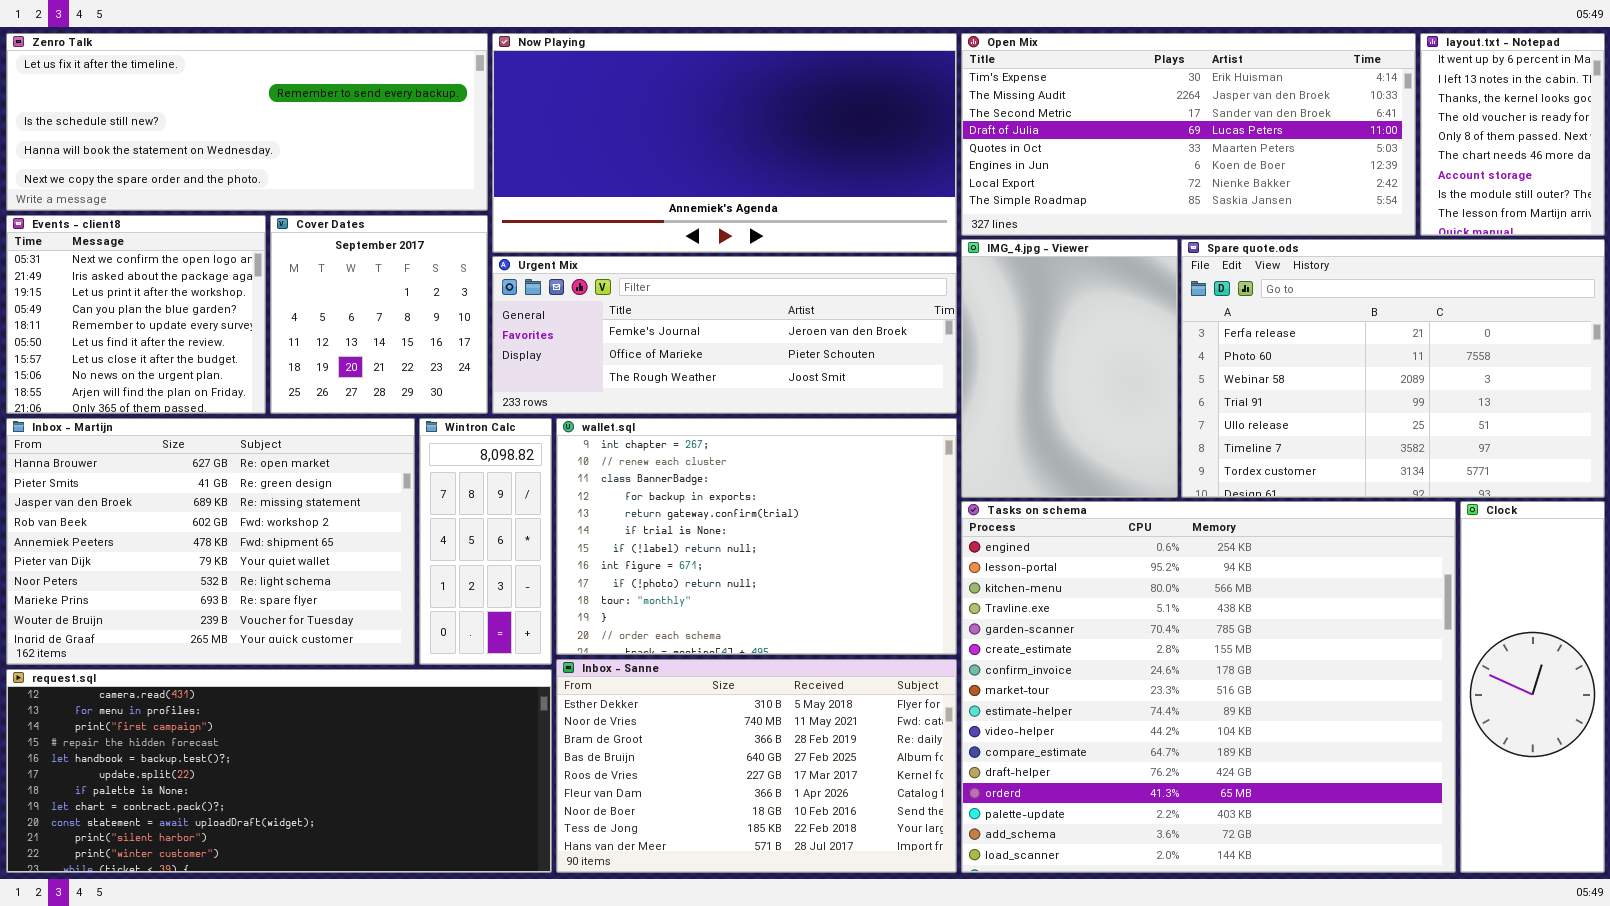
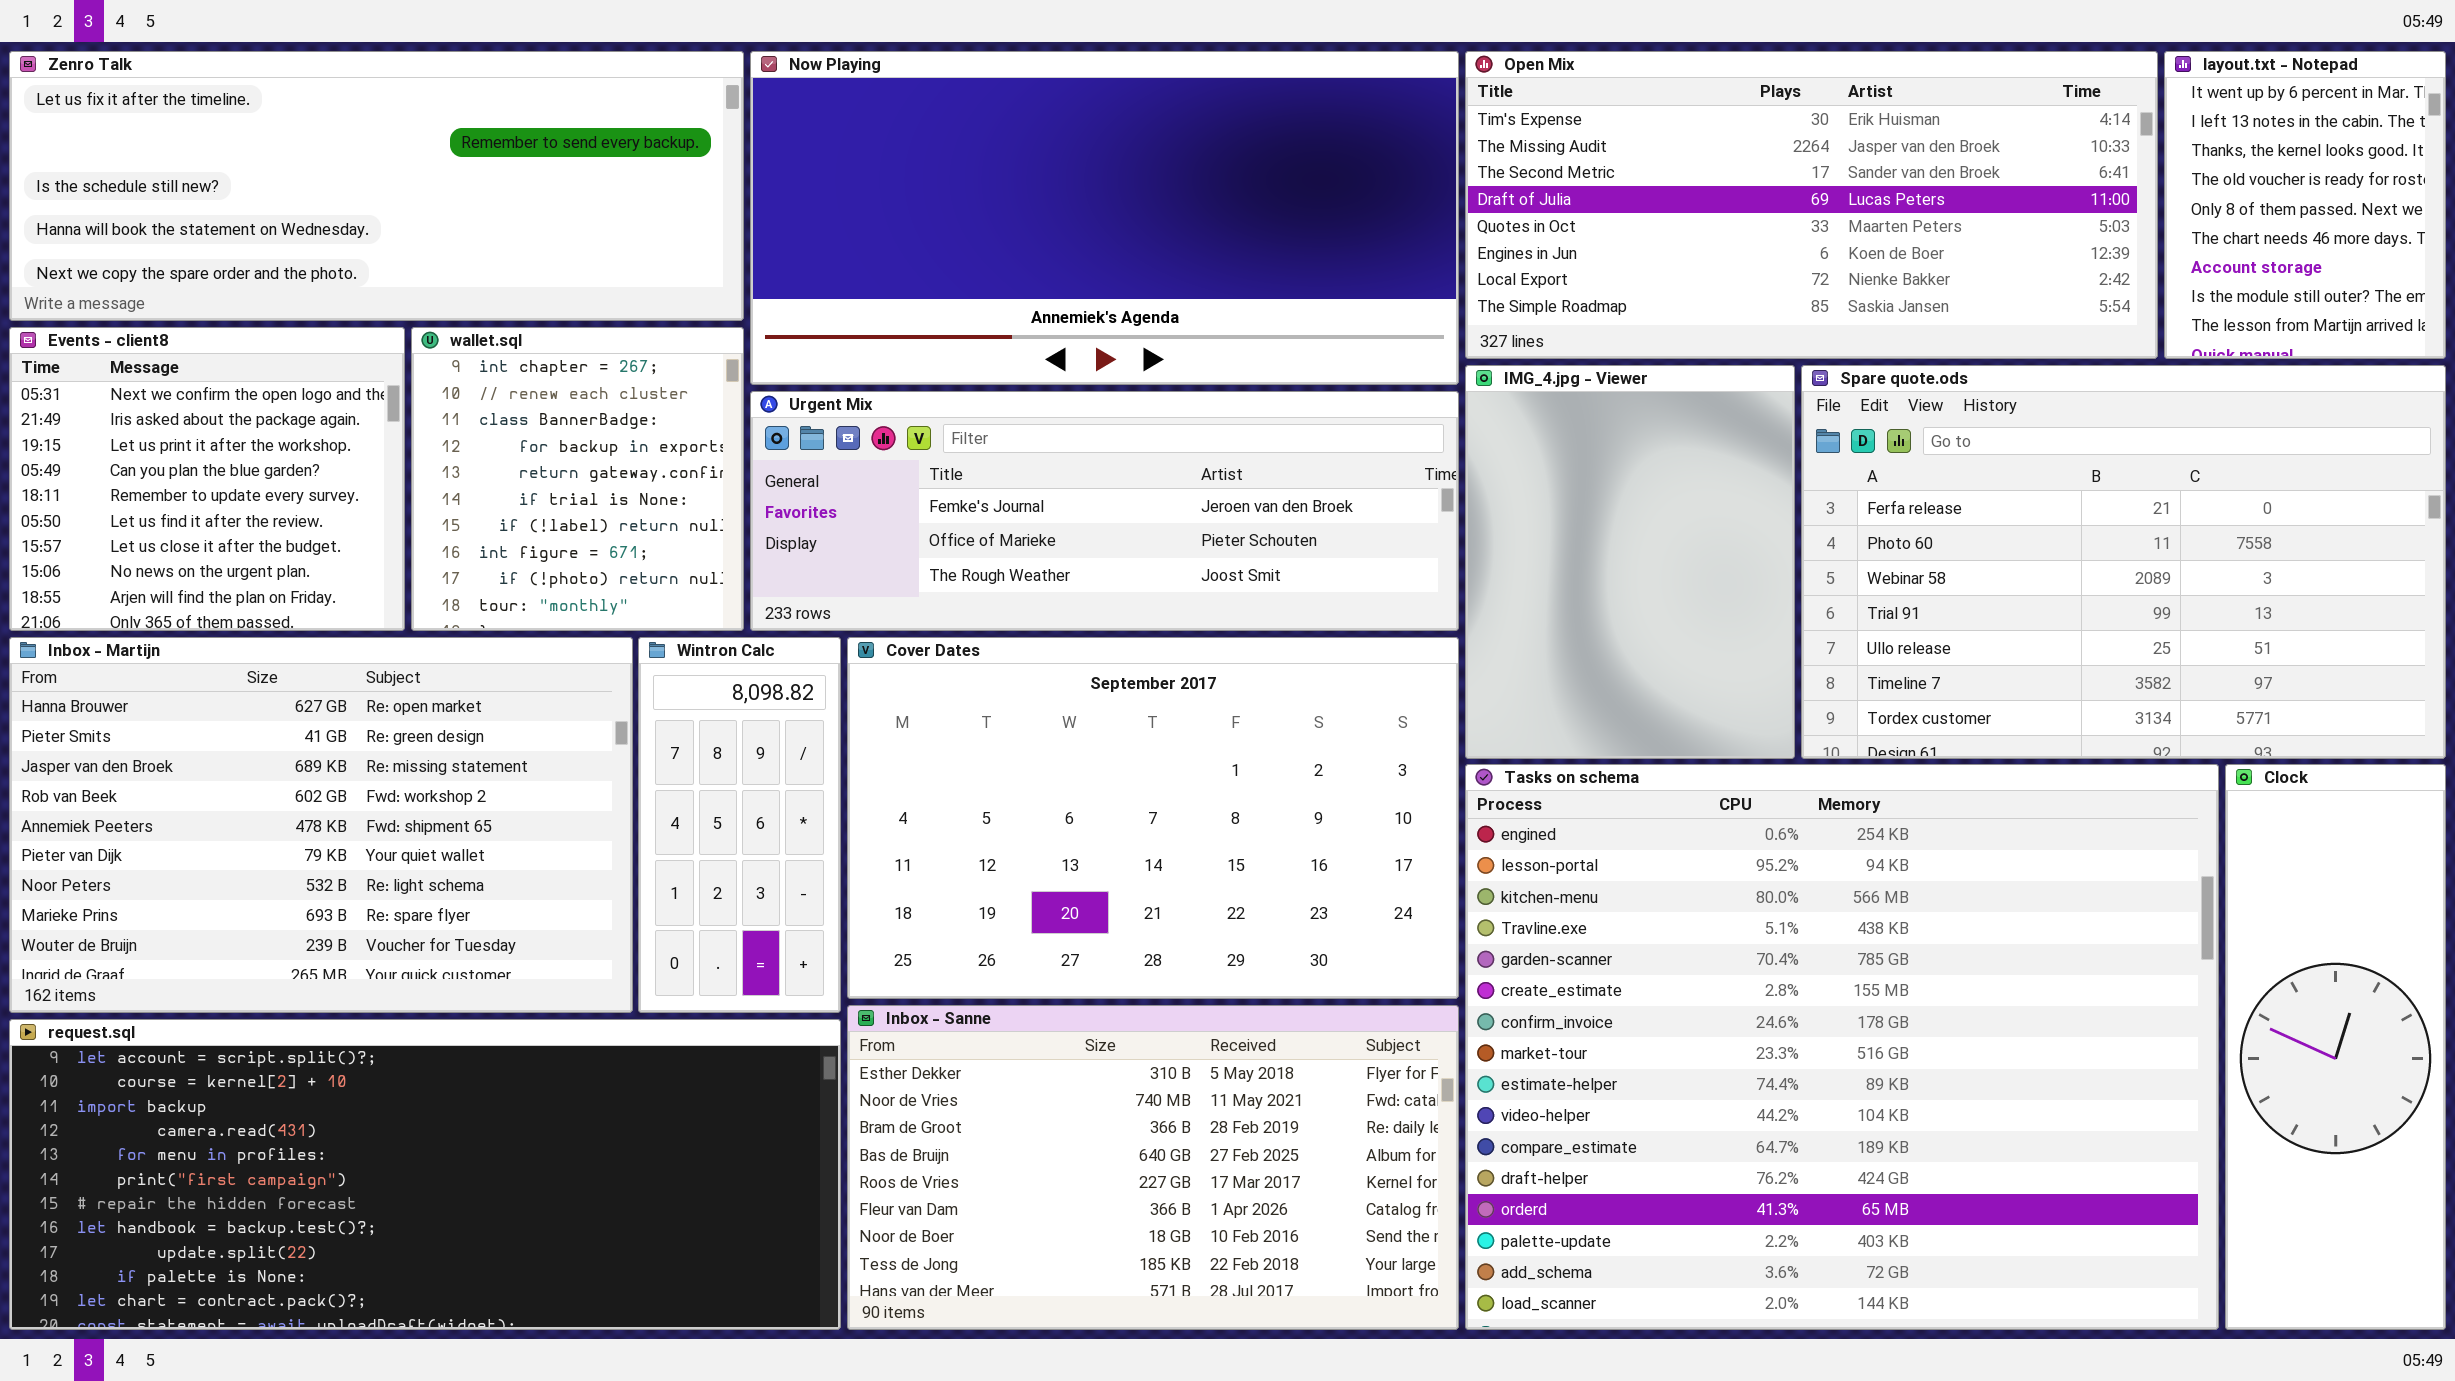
Cover Dates: [270,215,488,414] -> [847,637,1459,999], moved, resized
wallet.sql: [556,418,957,655] -> [411,327,744,631], moved, resized
request.sql: [6,669,552,873] -> [9,1019,841,1330], scrolled up 3 rows

